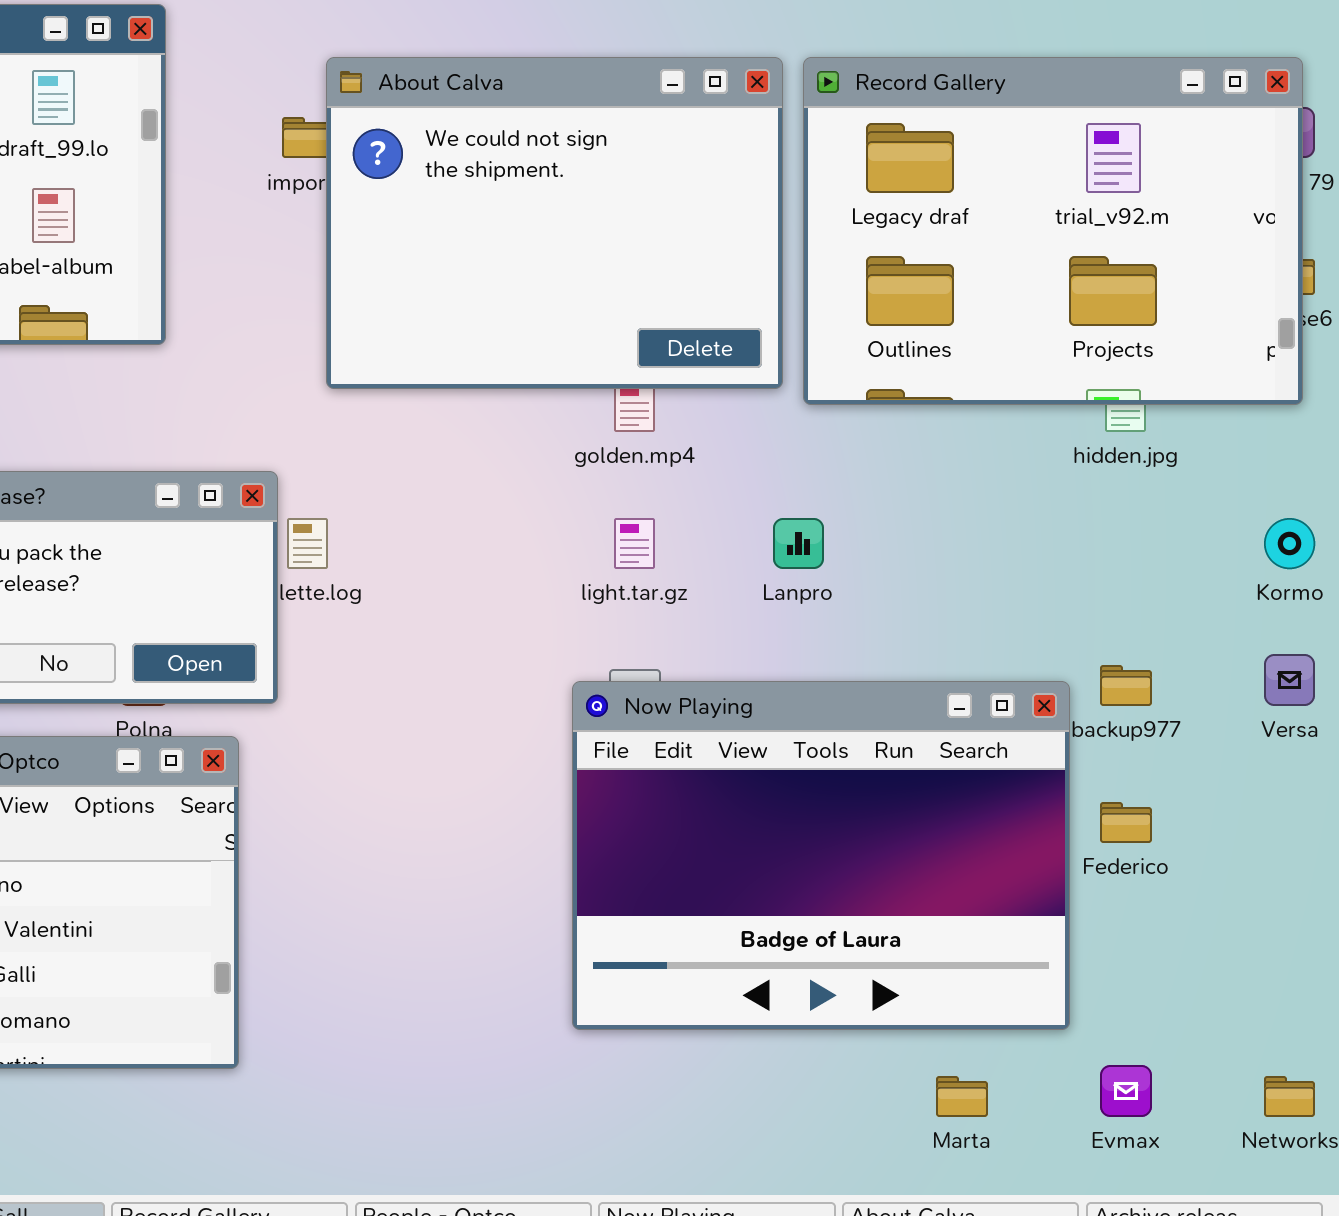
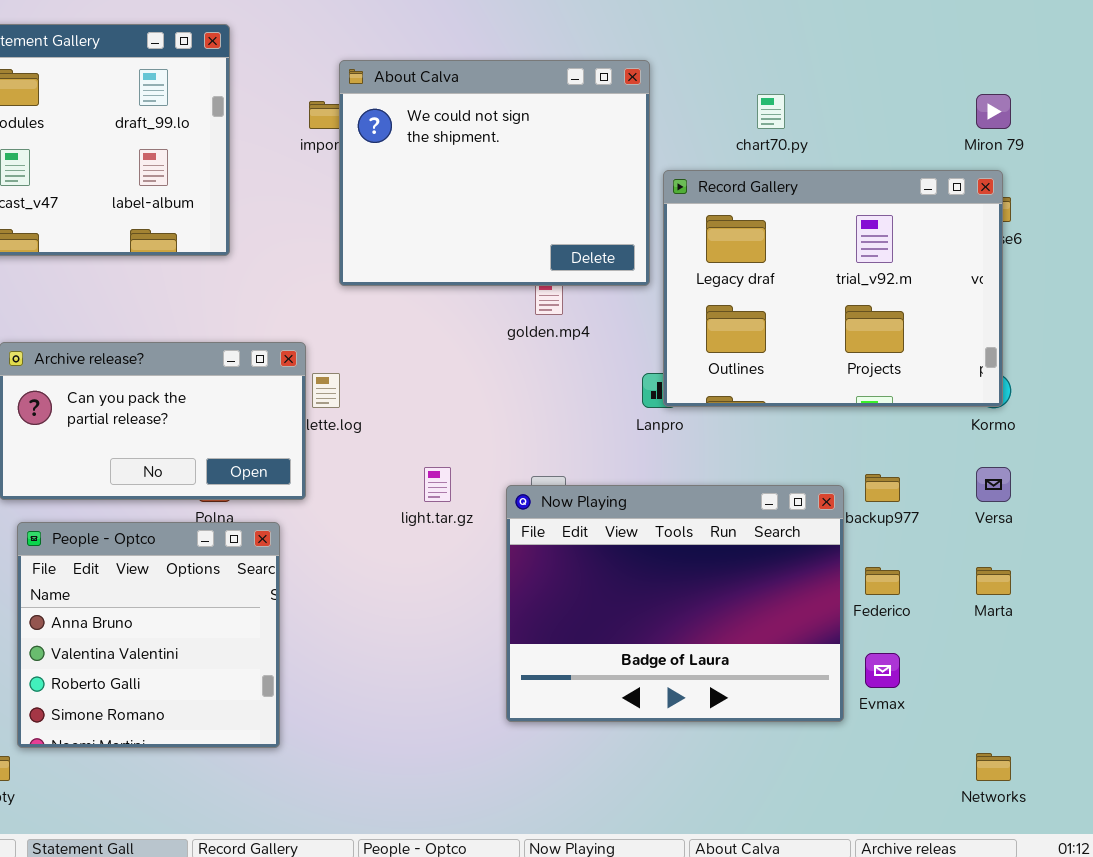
Record Gallery: [803,57,1303,405] -> [663,170,1003,407], moved
light.tar.gz: [614,518,655,569] -> [424,467,451,502], moved
Evmax: [1100,1065,1152,1117] -> [865,653,900,688], moved
Marta: [936,1076,988,1117] -> [976,567,1011,595], moved

